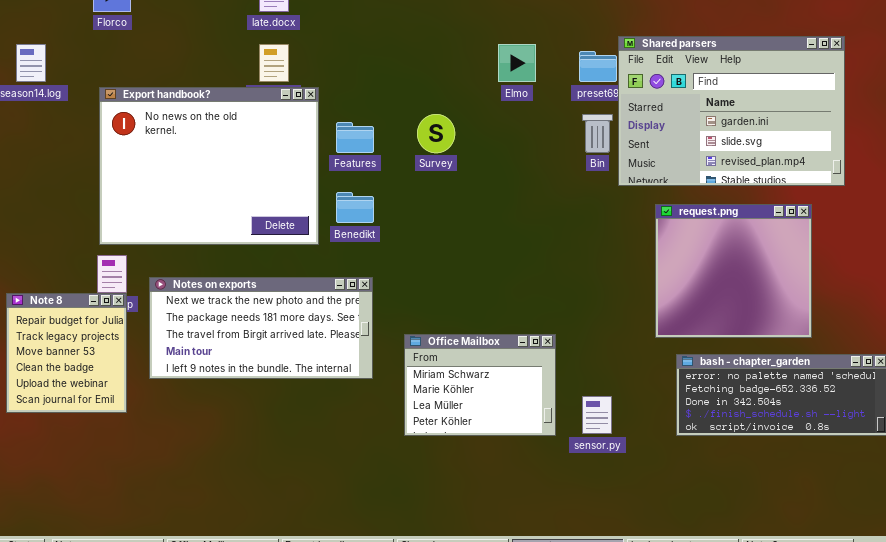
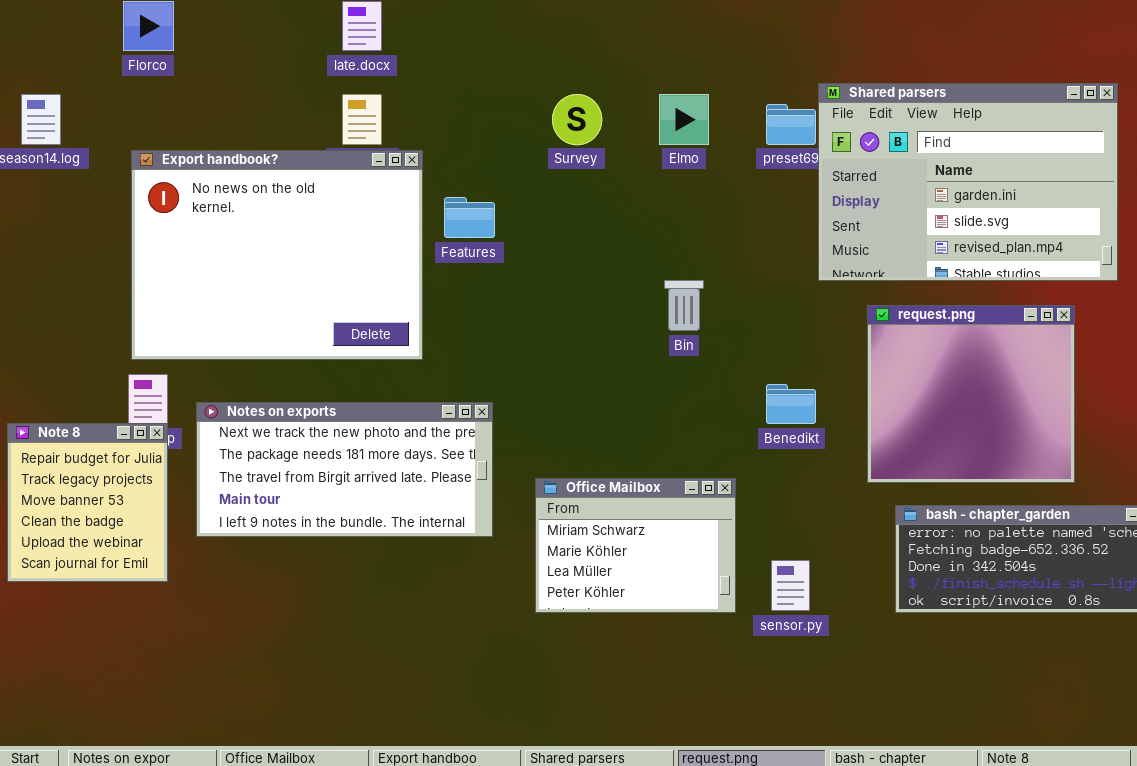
Survey: [417,114,455,153] -> [552,94,602,145], moved
Bin: [582,114,613,153] -> [664,280,704,331], moved
Benedikt: [336,192,374,223] -> [766,384,816,424], moved

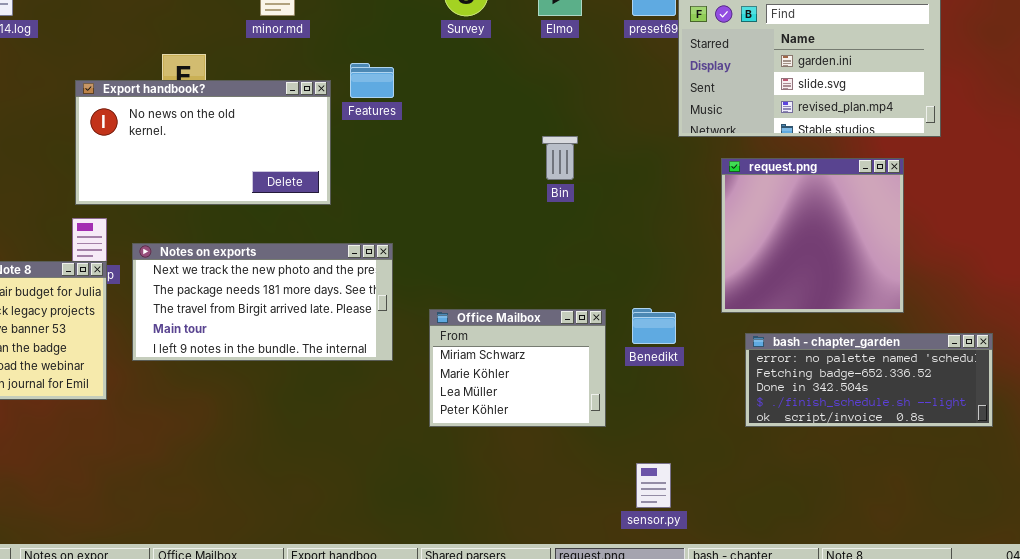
Export handbook?: [131,150,423,360] -> [75,80,331,205], resized
Benedikt: [766,384,816,424] -> [632,308,676,344], moved
sensor.py: [771,560,810,611] -> [636,463,671,508], moved

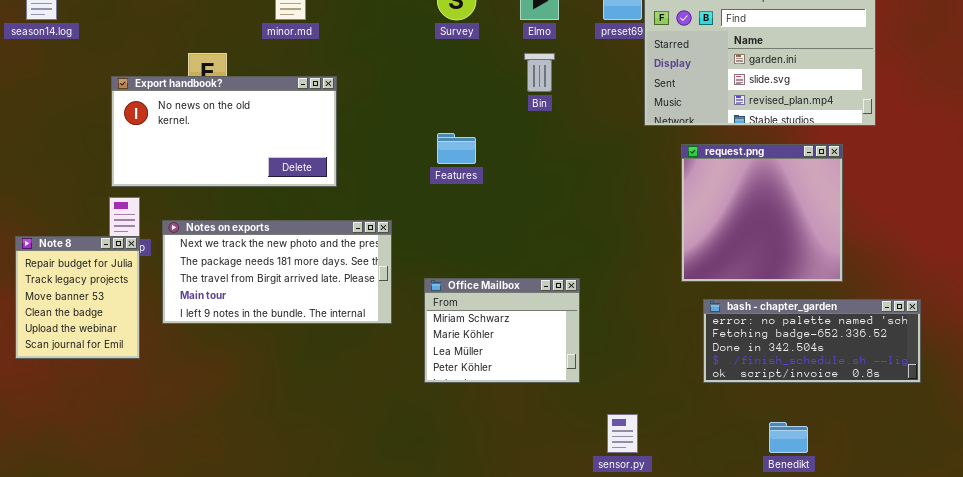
Features: [350,63,394,98] -> [437,133,476,164], moved
Bin: [542,136,578,180] -> [524,53,555,92], moved
Benedikt: [632,308,676,344] -> [769,422,808,453], moved

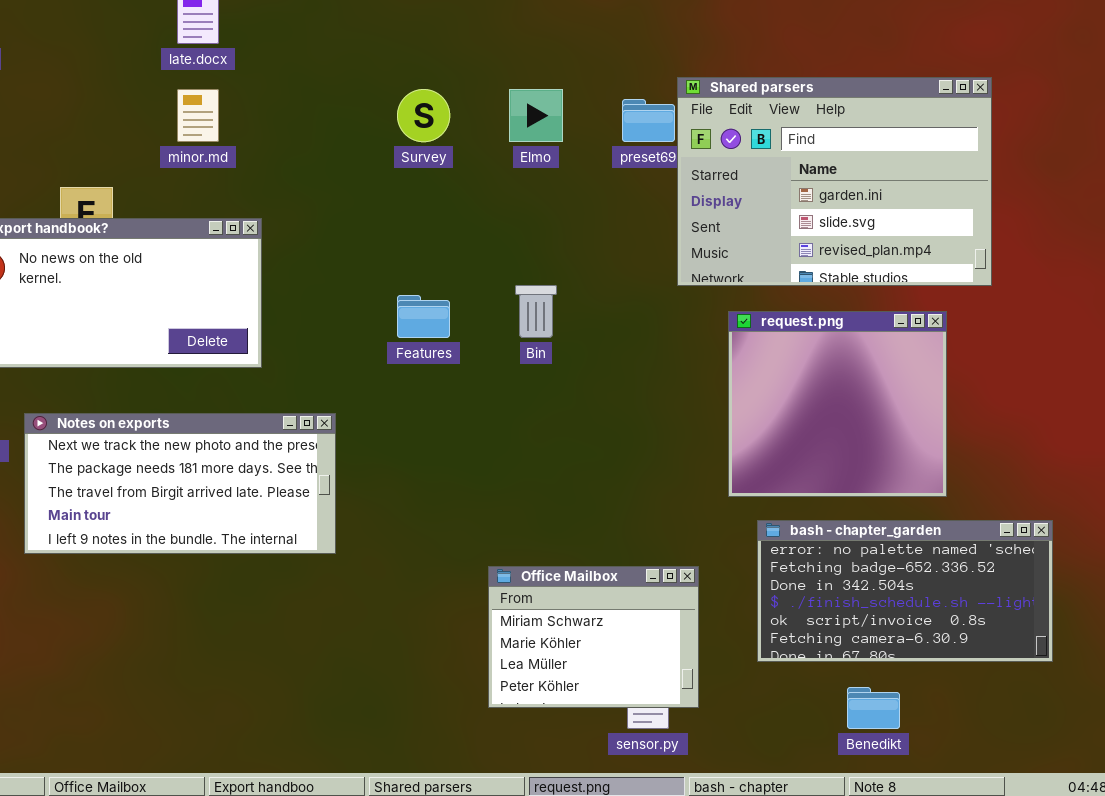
Bin: [524,53,555,92] -> [515,285,557,338], moved
Office Mailbox: [424,278,580,383] -> [488,566,699,708], moved
bash - chapter_garden: [703,299,921,383] -> [757,520,1053,662], resized

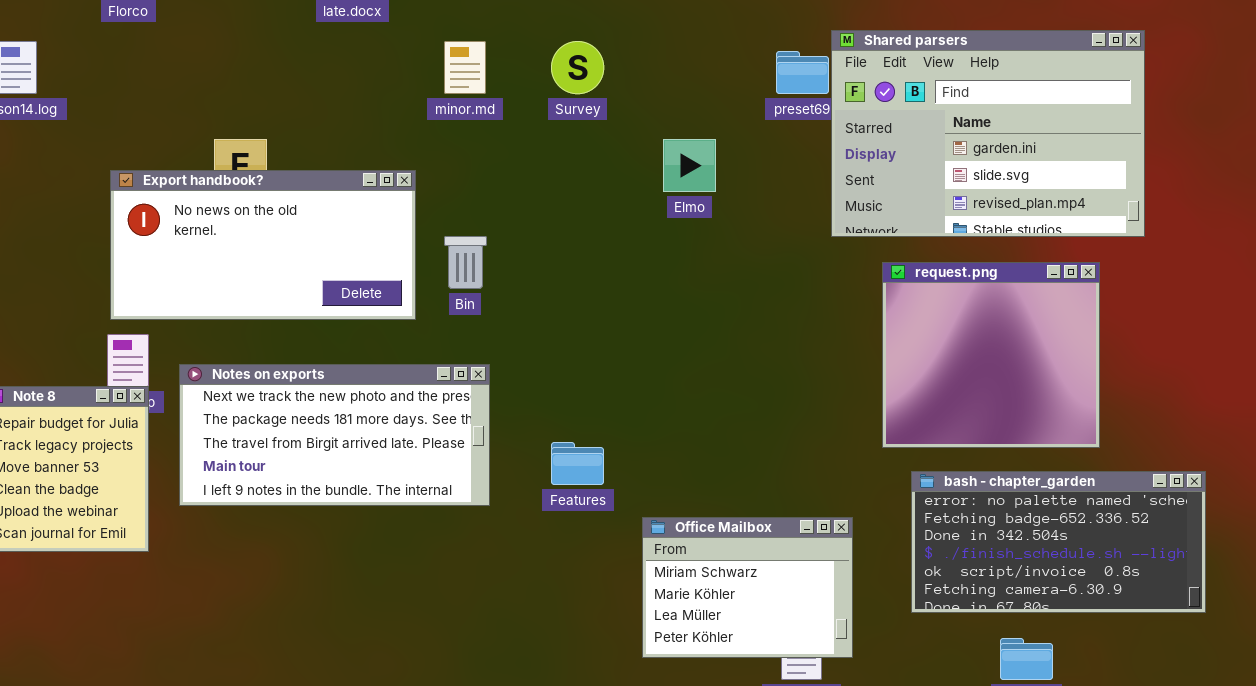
minor.md: [177,89,219,142] -> [444,41,486,94], moved
Elmo: [509,89,563,142] -> [663,139,716,192], moved
Bin: [515,285,557,338] -> [444,236,487,289], moved
Features: [397,295,450,338] -> [551,442,604,485], moved

